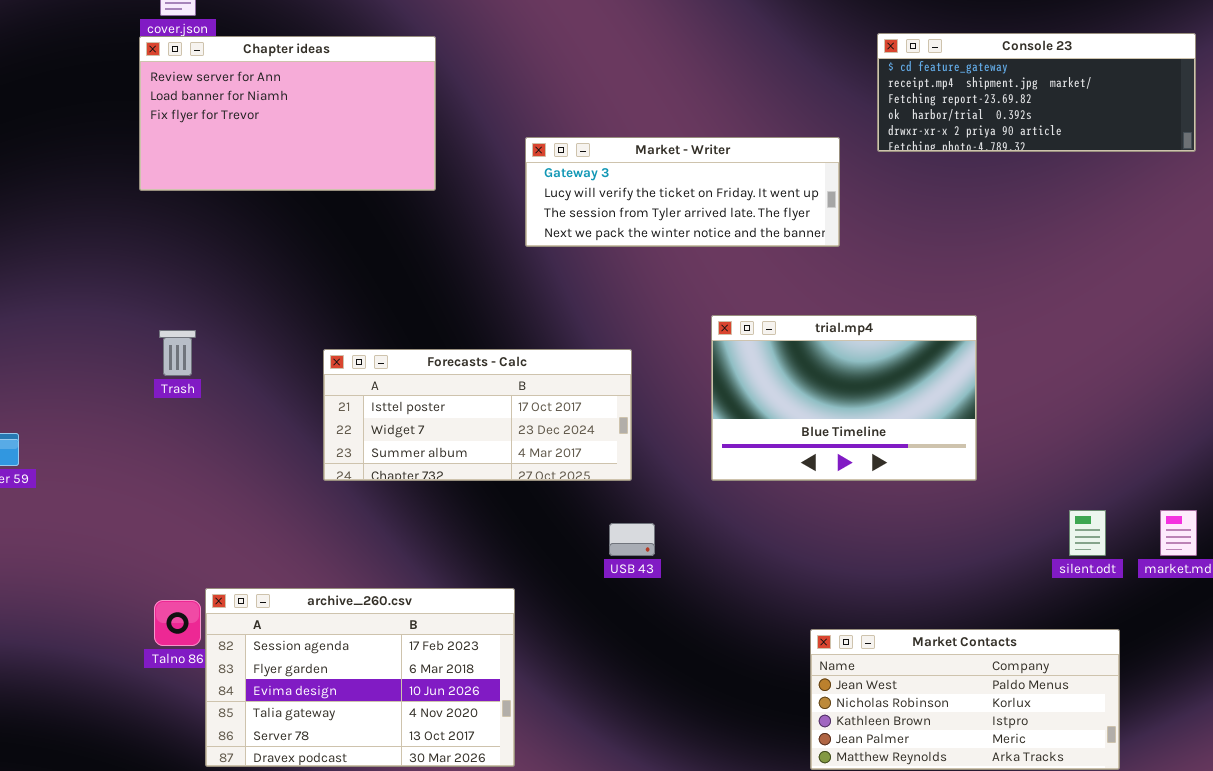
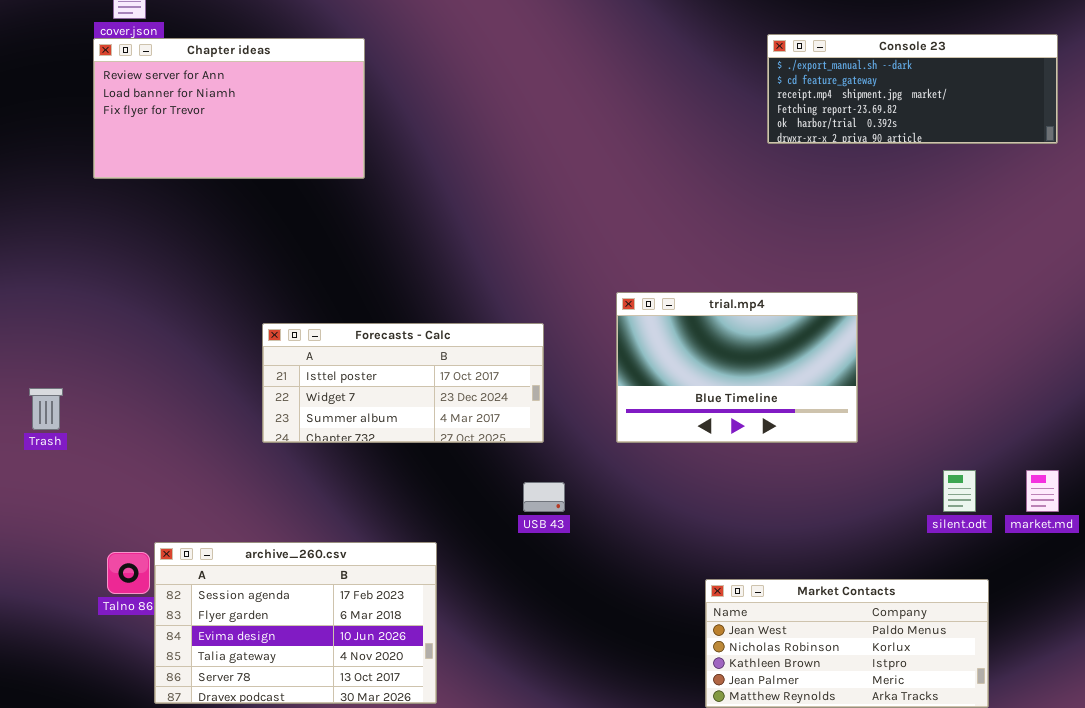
Console 23: [877,33,1196,152] -> [767,34,1058,144], scrolled up 1 row
Market - Writer: [525,137,840,247] -> none, closed
Trash: [159,330,196,376] -> [29,388,63,430], moved

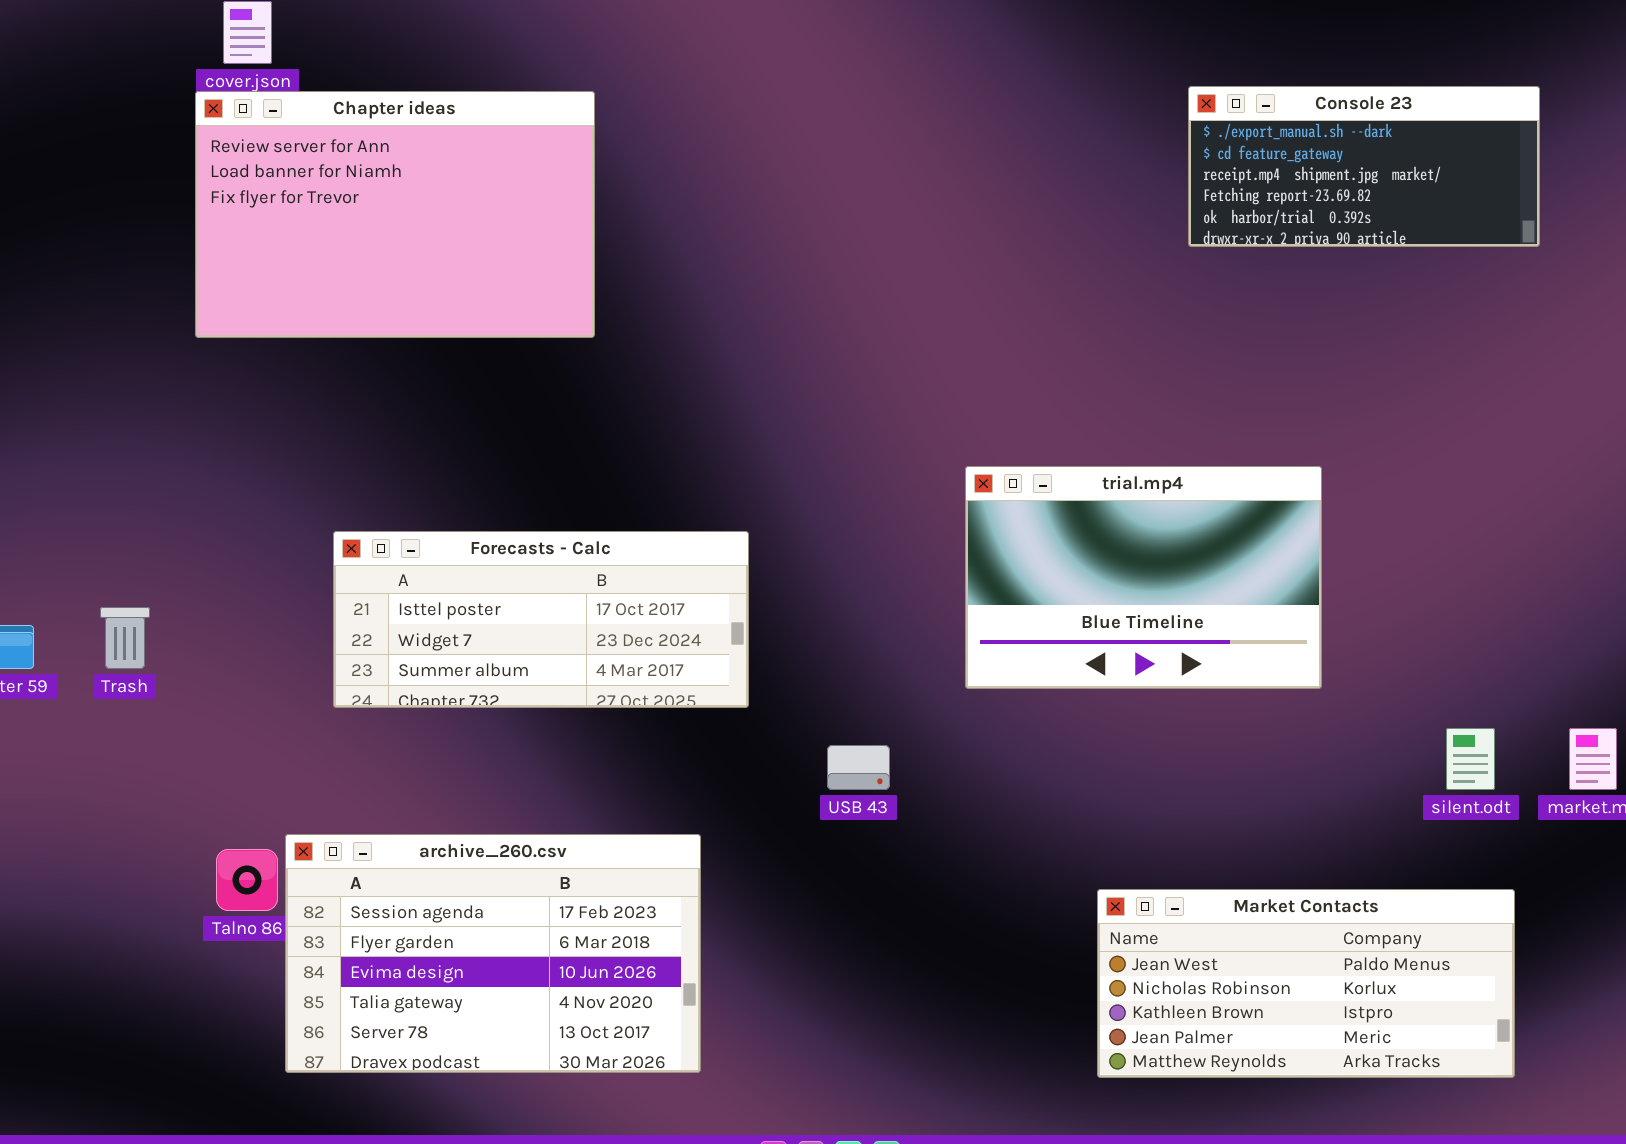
Console 23: [767,34,1058,144] -> [1188,86,1540,247], resized
Chapter ideas: [93,38,365,179] -> [195,91,595,338], resized
Forecasts - Calc: [262,323,544,443] -> [333,531,749,708], moved

